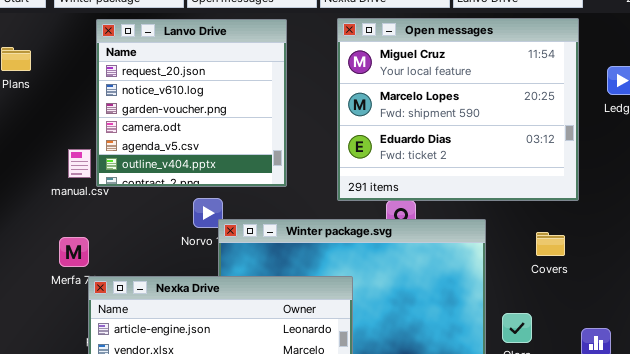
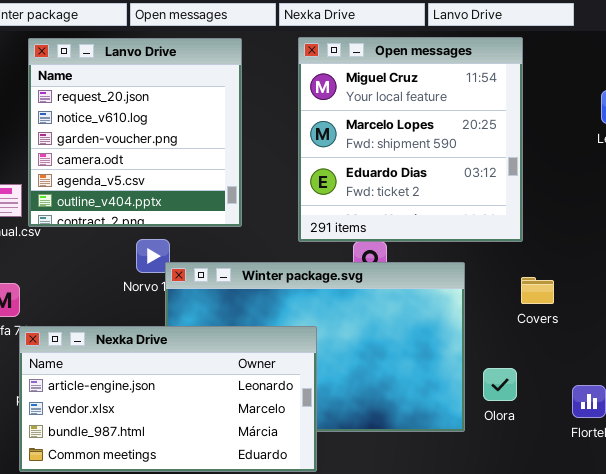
Open messages: [337,18,579,201] -> [298,37,523,242], resized

